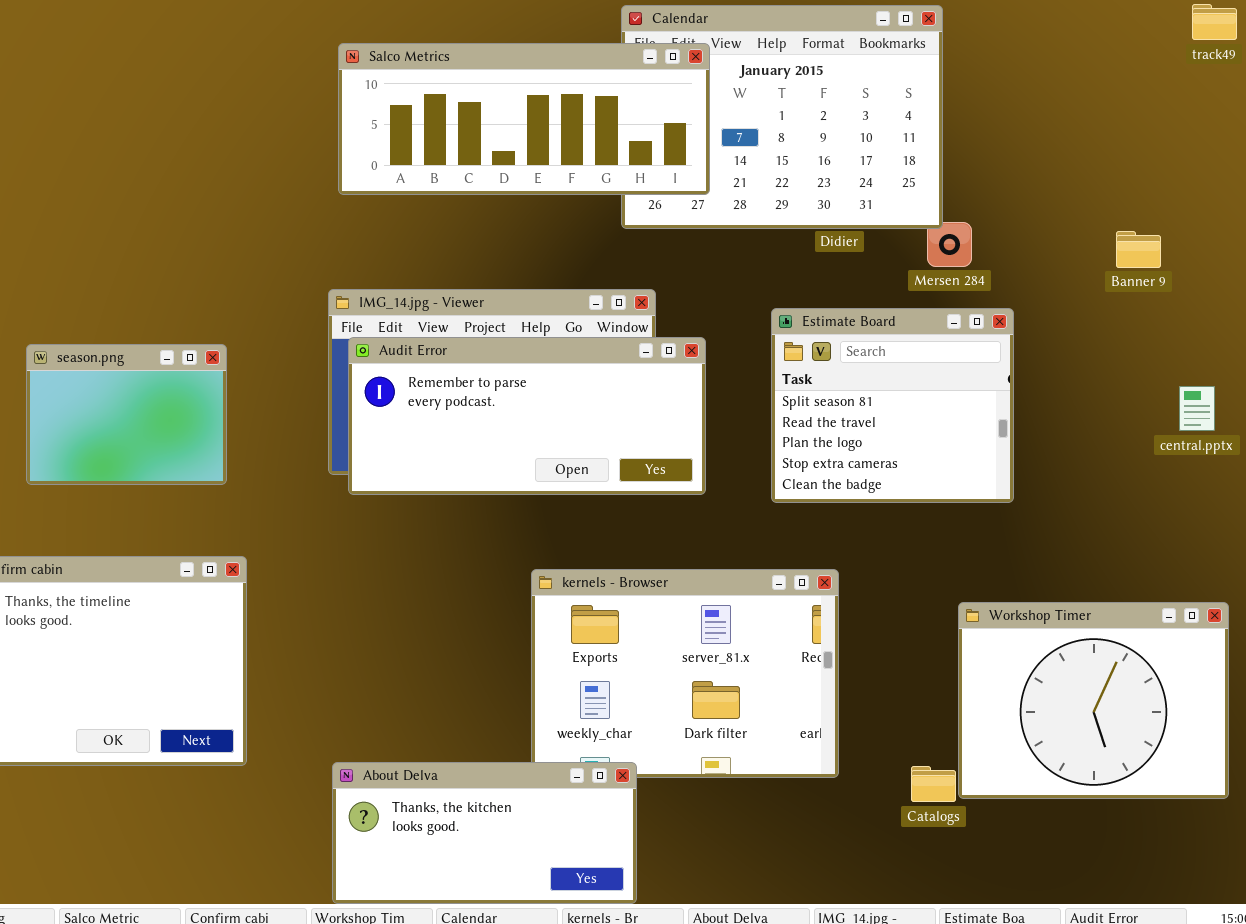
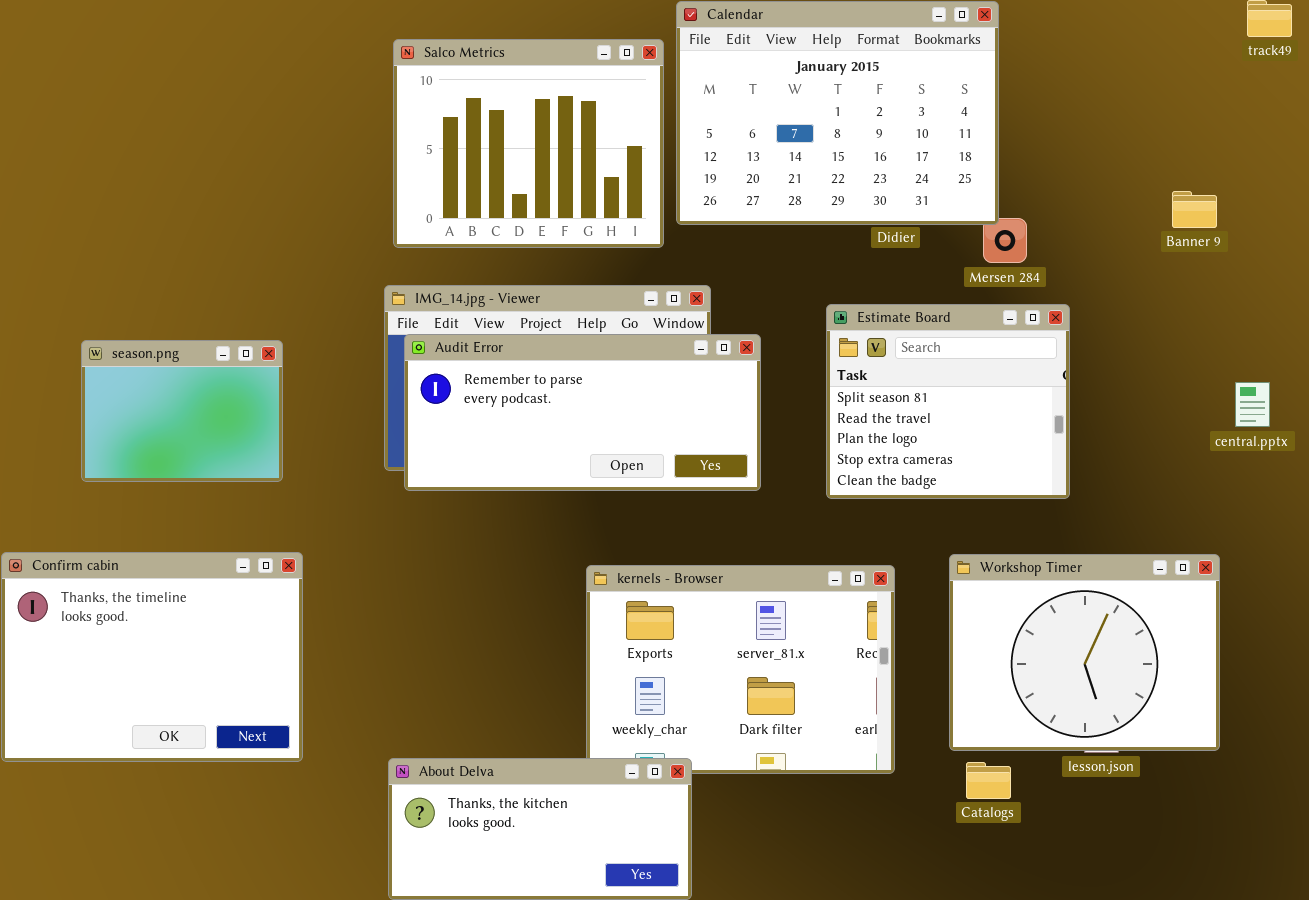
Salco Metrics: [338,43,710,195] -> [393,39,664,248], resized
Banner 9: [1116,231,1161,268] -> [1172,191,1217,228], moved
Workshop Timer: [958,602,1229,799] -> [949,554,1220,751], moved

